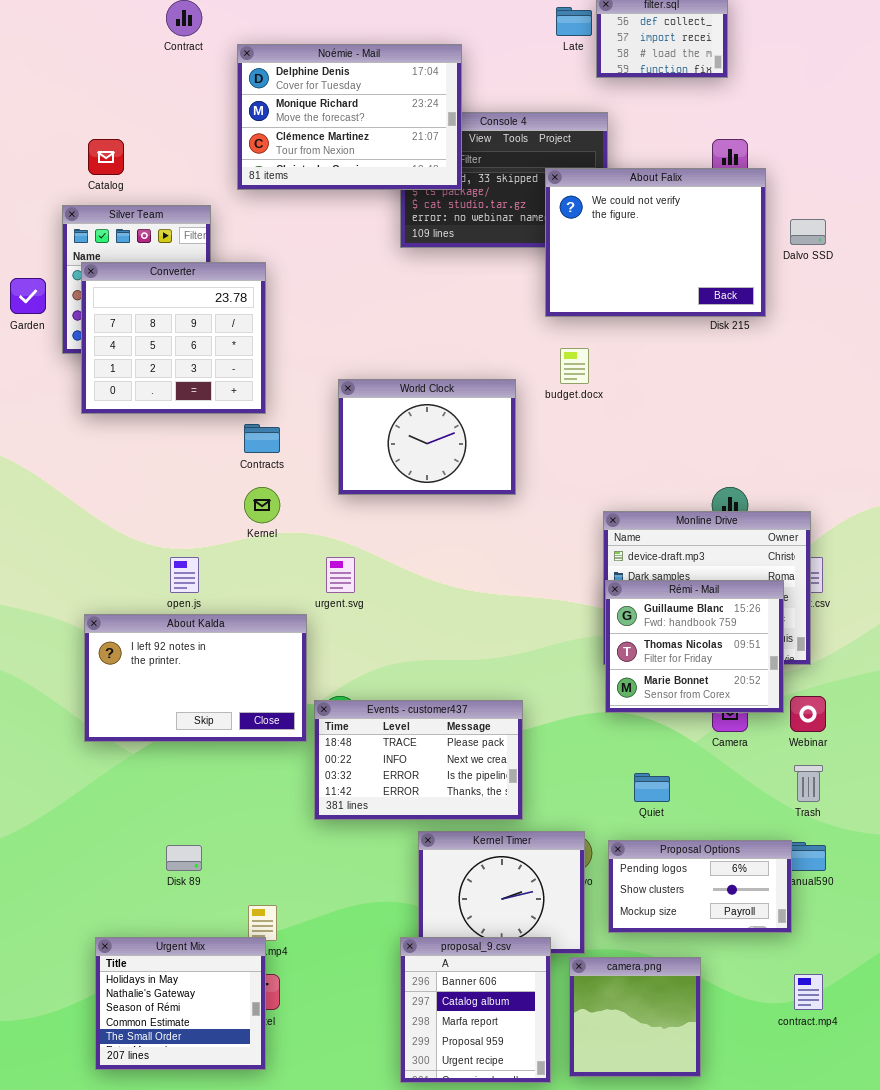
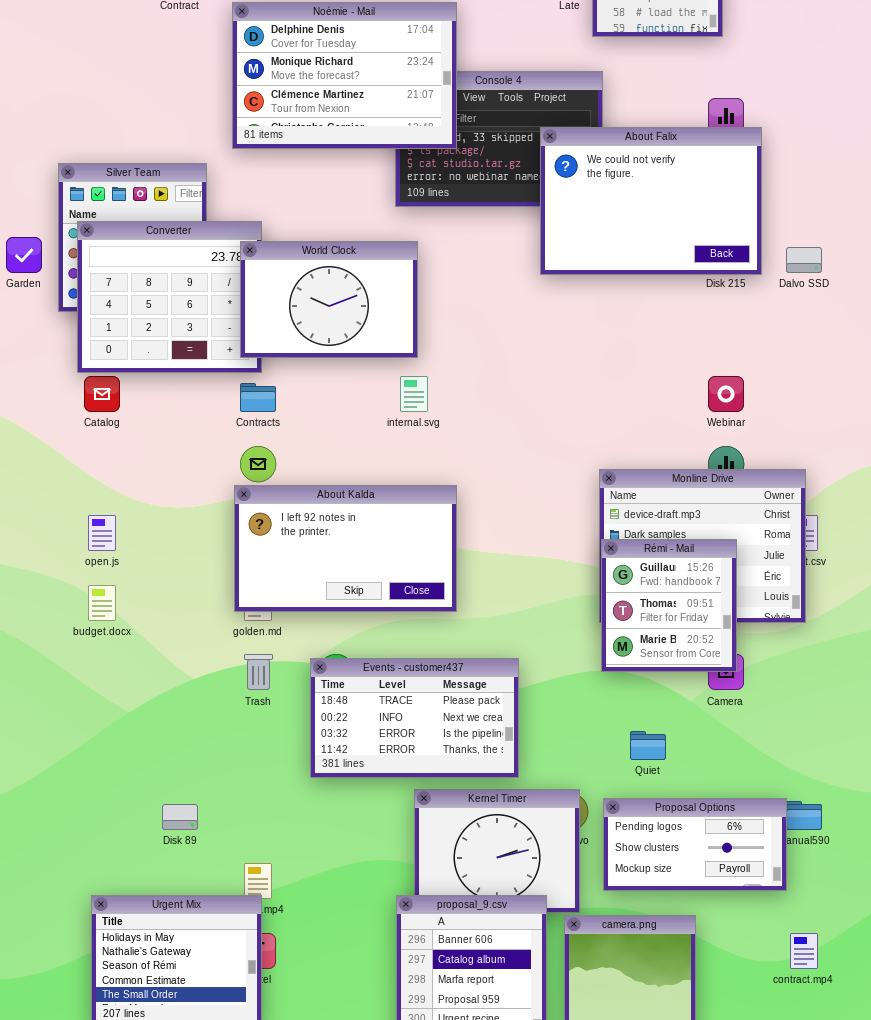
Catalog: [88,139,124,175] -> [84,376,120,412], moved
Dalvo SSD: [790,219,826,245] -> [786,247,822,273], moved
budget.docx: [560,348,589,384] -> [88,585,116,621], moved
World Clock: [338,379,516,495] -> [240,241,418,358], moved
open.js: [170,557,199,593] -> [88,515,116,551], moved
Rémi - Mail: [605,580,784,713] -> [601,539,737,672], resized
About Kalda: [84,614,307,742] -> [234,485,457,612], moved
Webinar: [790,696,826,732] -> [708,376,744,412], moved
Trash: [794,765,823,802] -> [244,654,273,690], moved

